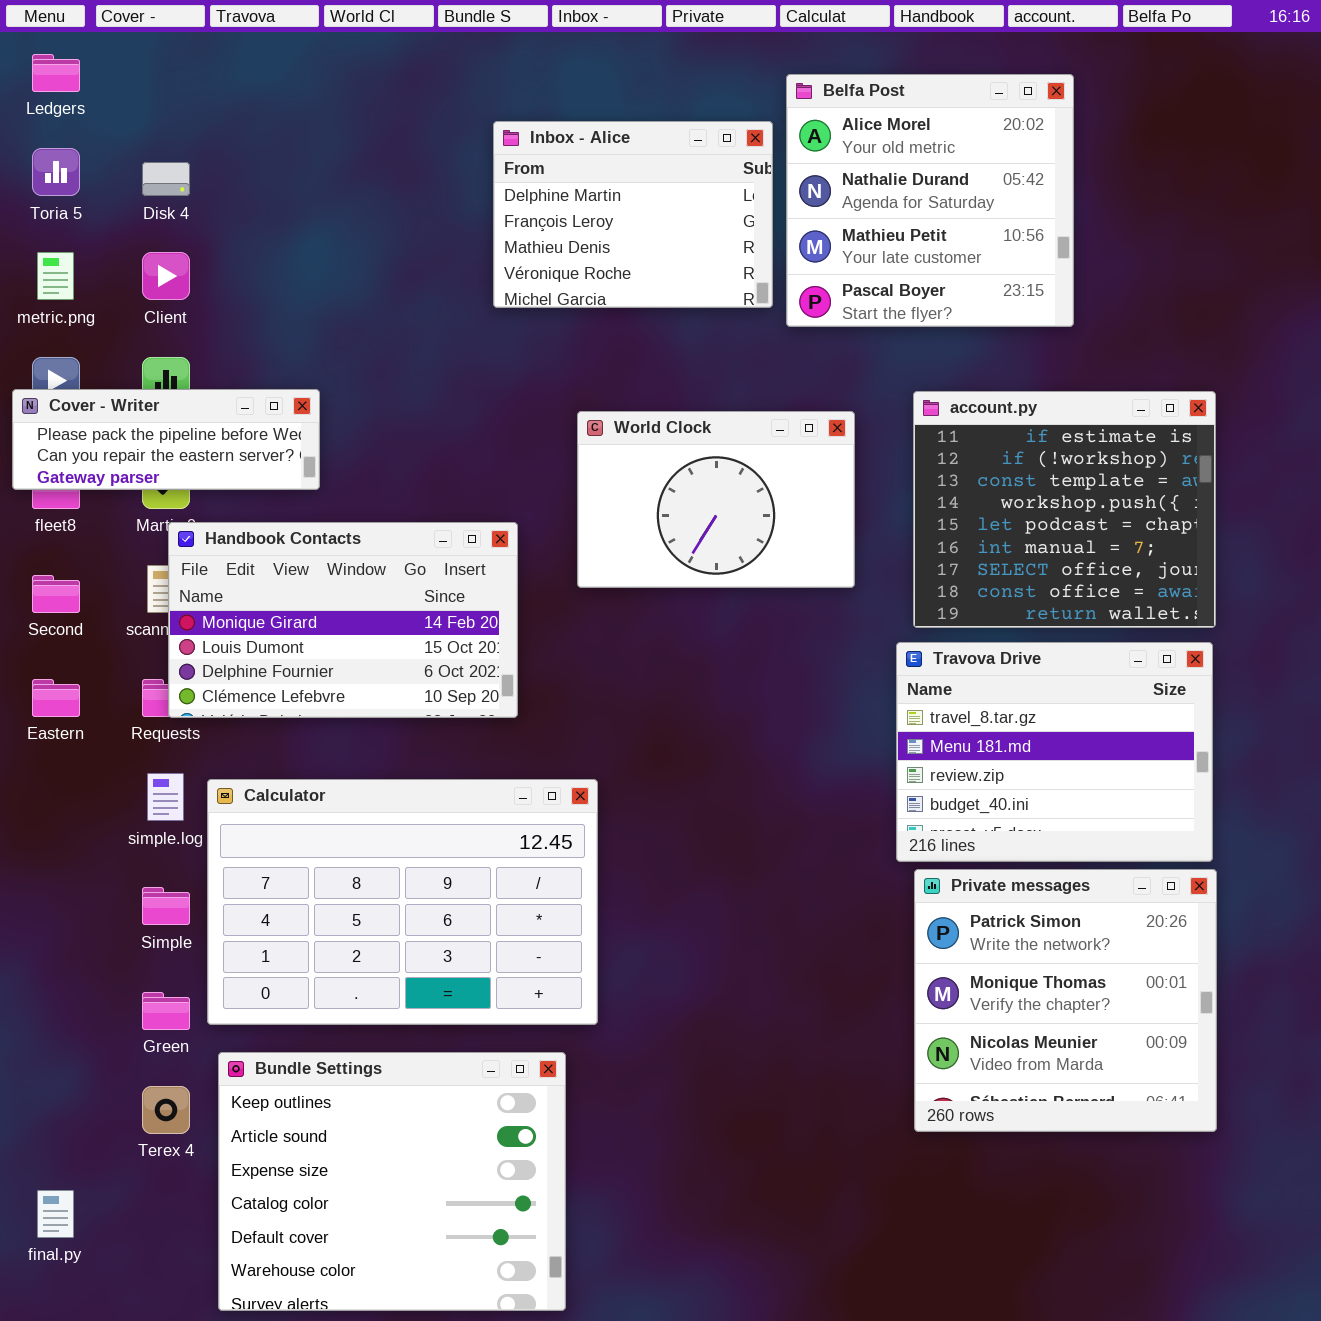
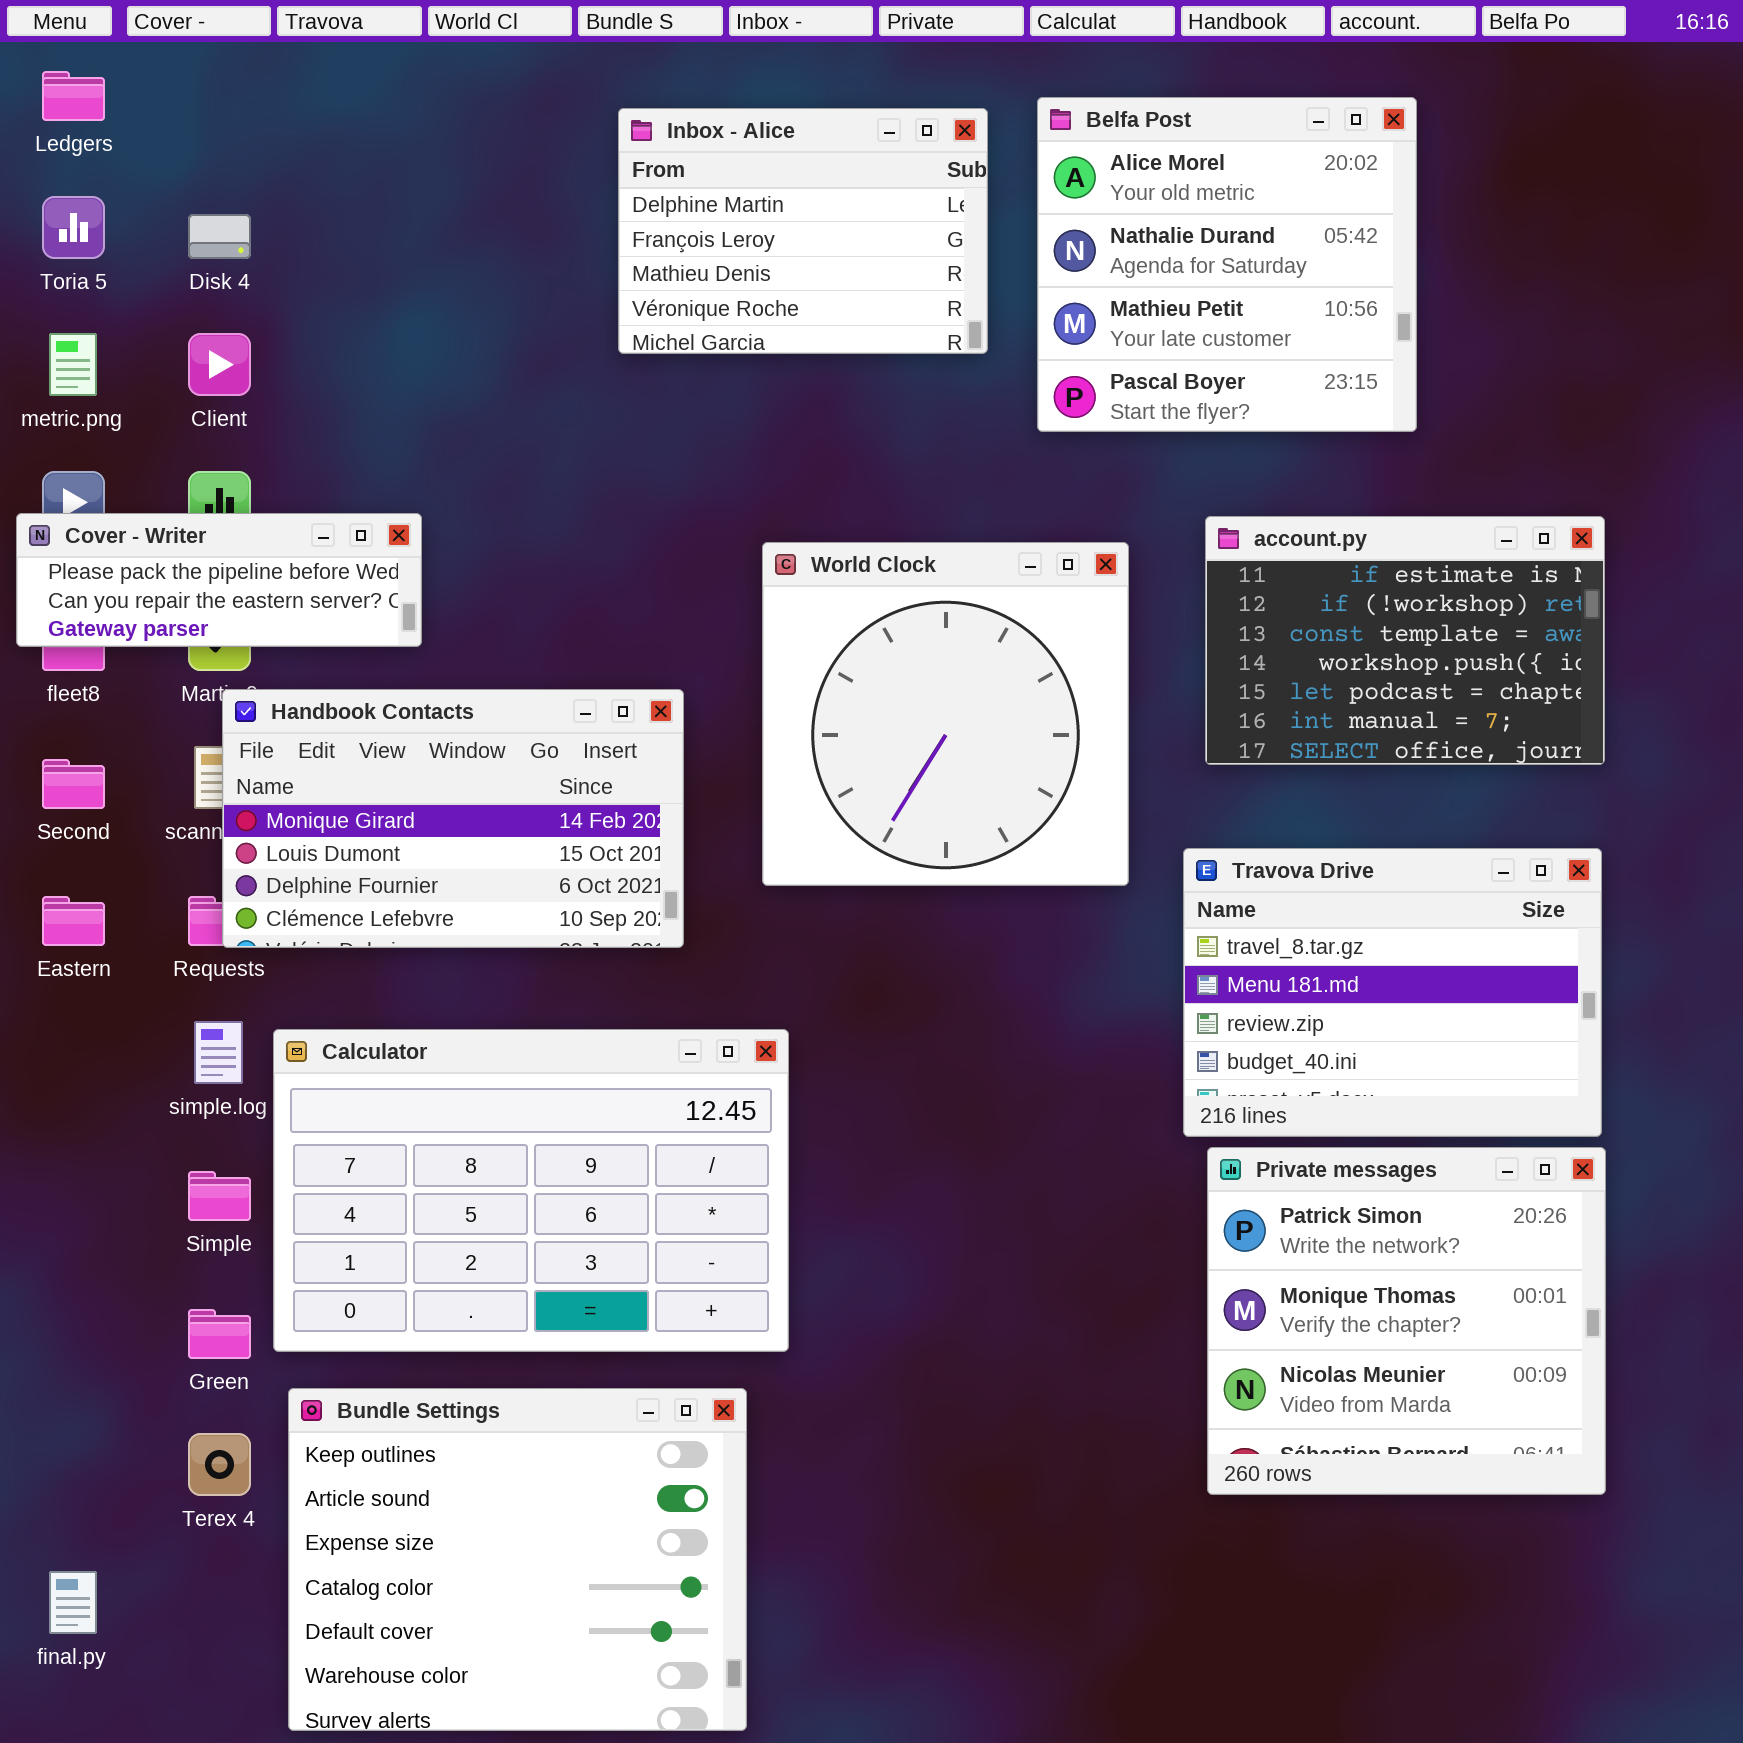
Inbox - Alice: [493,121,773,308] -> [618,108,988,354], moved
account.py: [913,391,1216,628] -> [1205,516,1605,765], resized
World Clock: [577,411,855,588] -> [762,542,1129,886], resized

